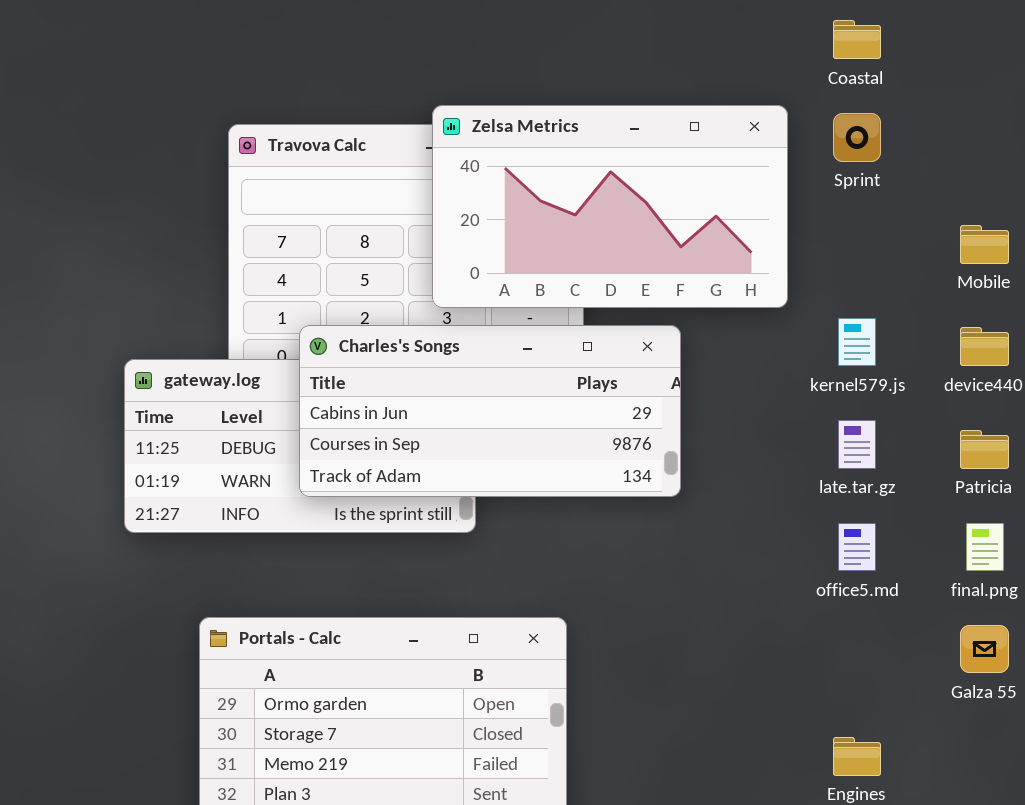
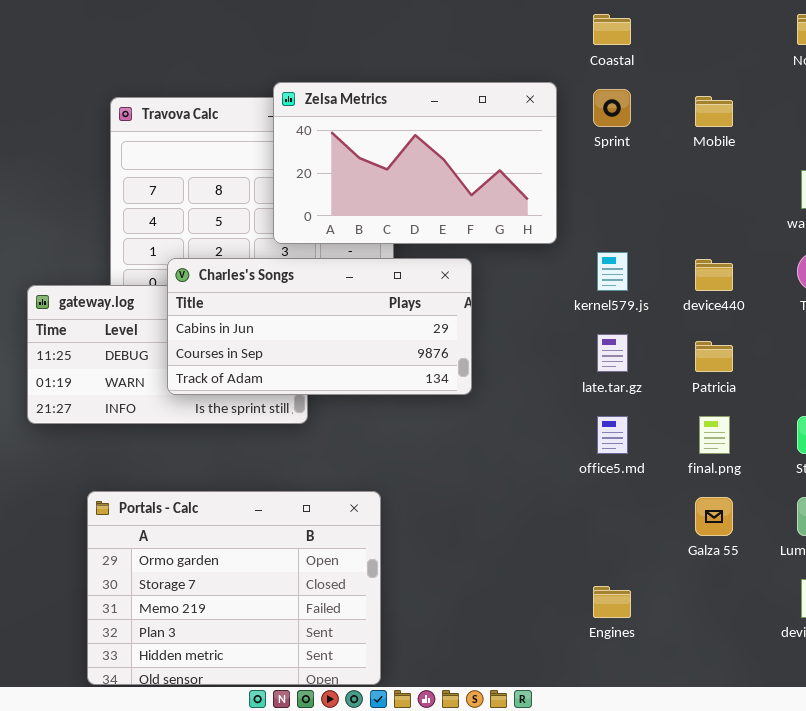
Mobile: [960,225,1009,264] -> [695,96,733,127], moved

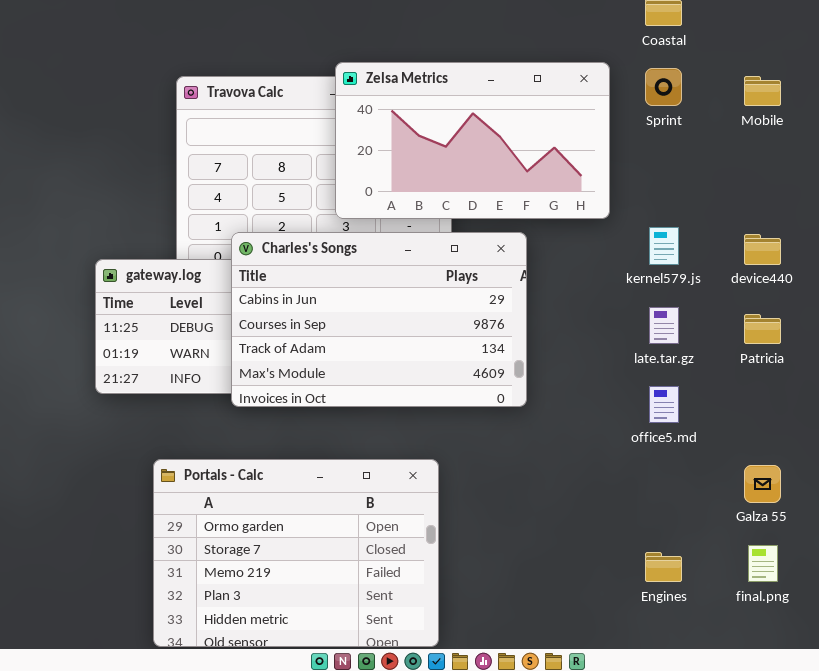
Charles's Songs: [167,258,472,395] -> [231,232,527,407], resized
final.png: [699,416,730,454] -> [748,545,778,582], moved

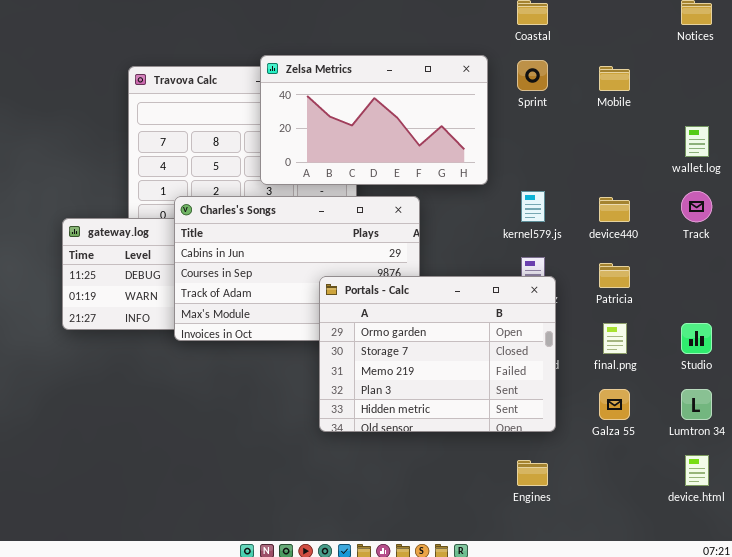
Portals - Calc: [153,459,439,647] -> [319,276,556,432], moved
final.png: [748,545,778,582] -> [603,323,627,354], moved

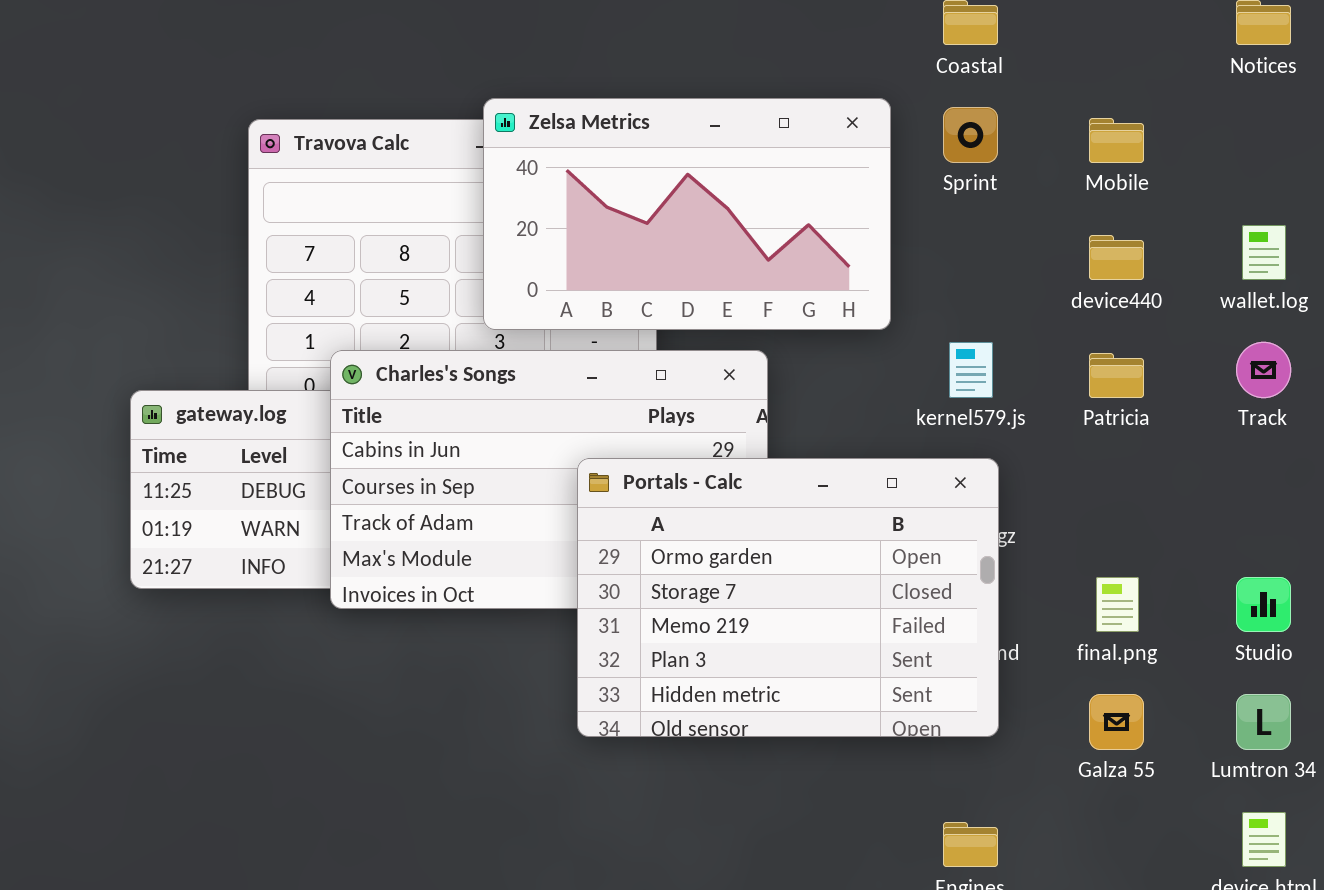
device440: [599,197,630,222] -> [1089,235,1144,280], moved
Patricia: [599,263,630,288] -> [1089,353,1144,398], moved
Portals - Calc: [319,276,556,432] -> [577,458,999,737], moved

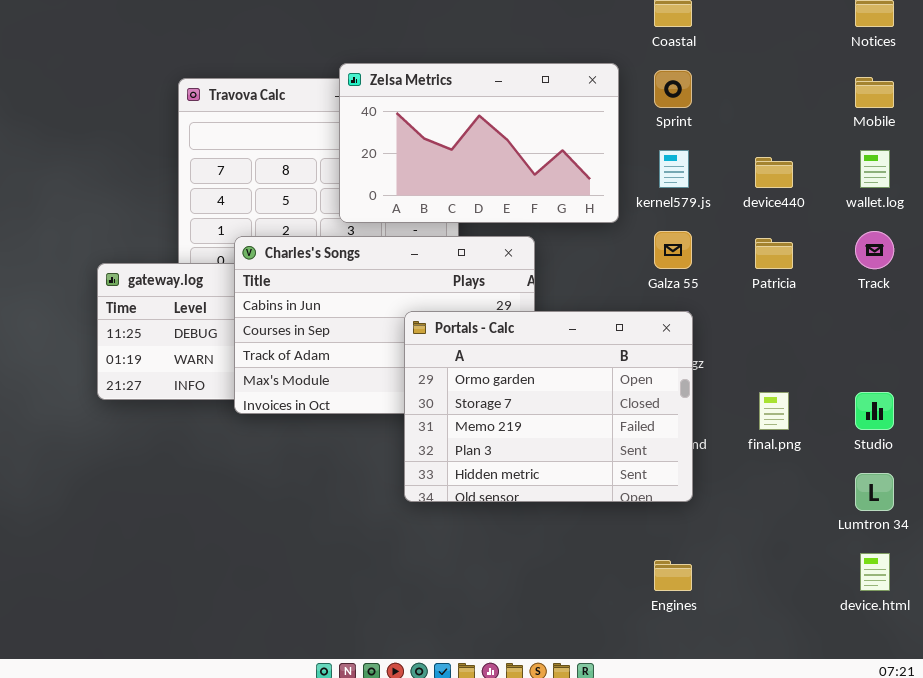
Mobile: [1089,118,1144,163] -> [855,77,894,108], moved
kernel579.js: [949,342,993,398] -> [659,150,689,188], moved
Galza 55: [1089,694,1144,750] -> [654,231,692,269], moved

